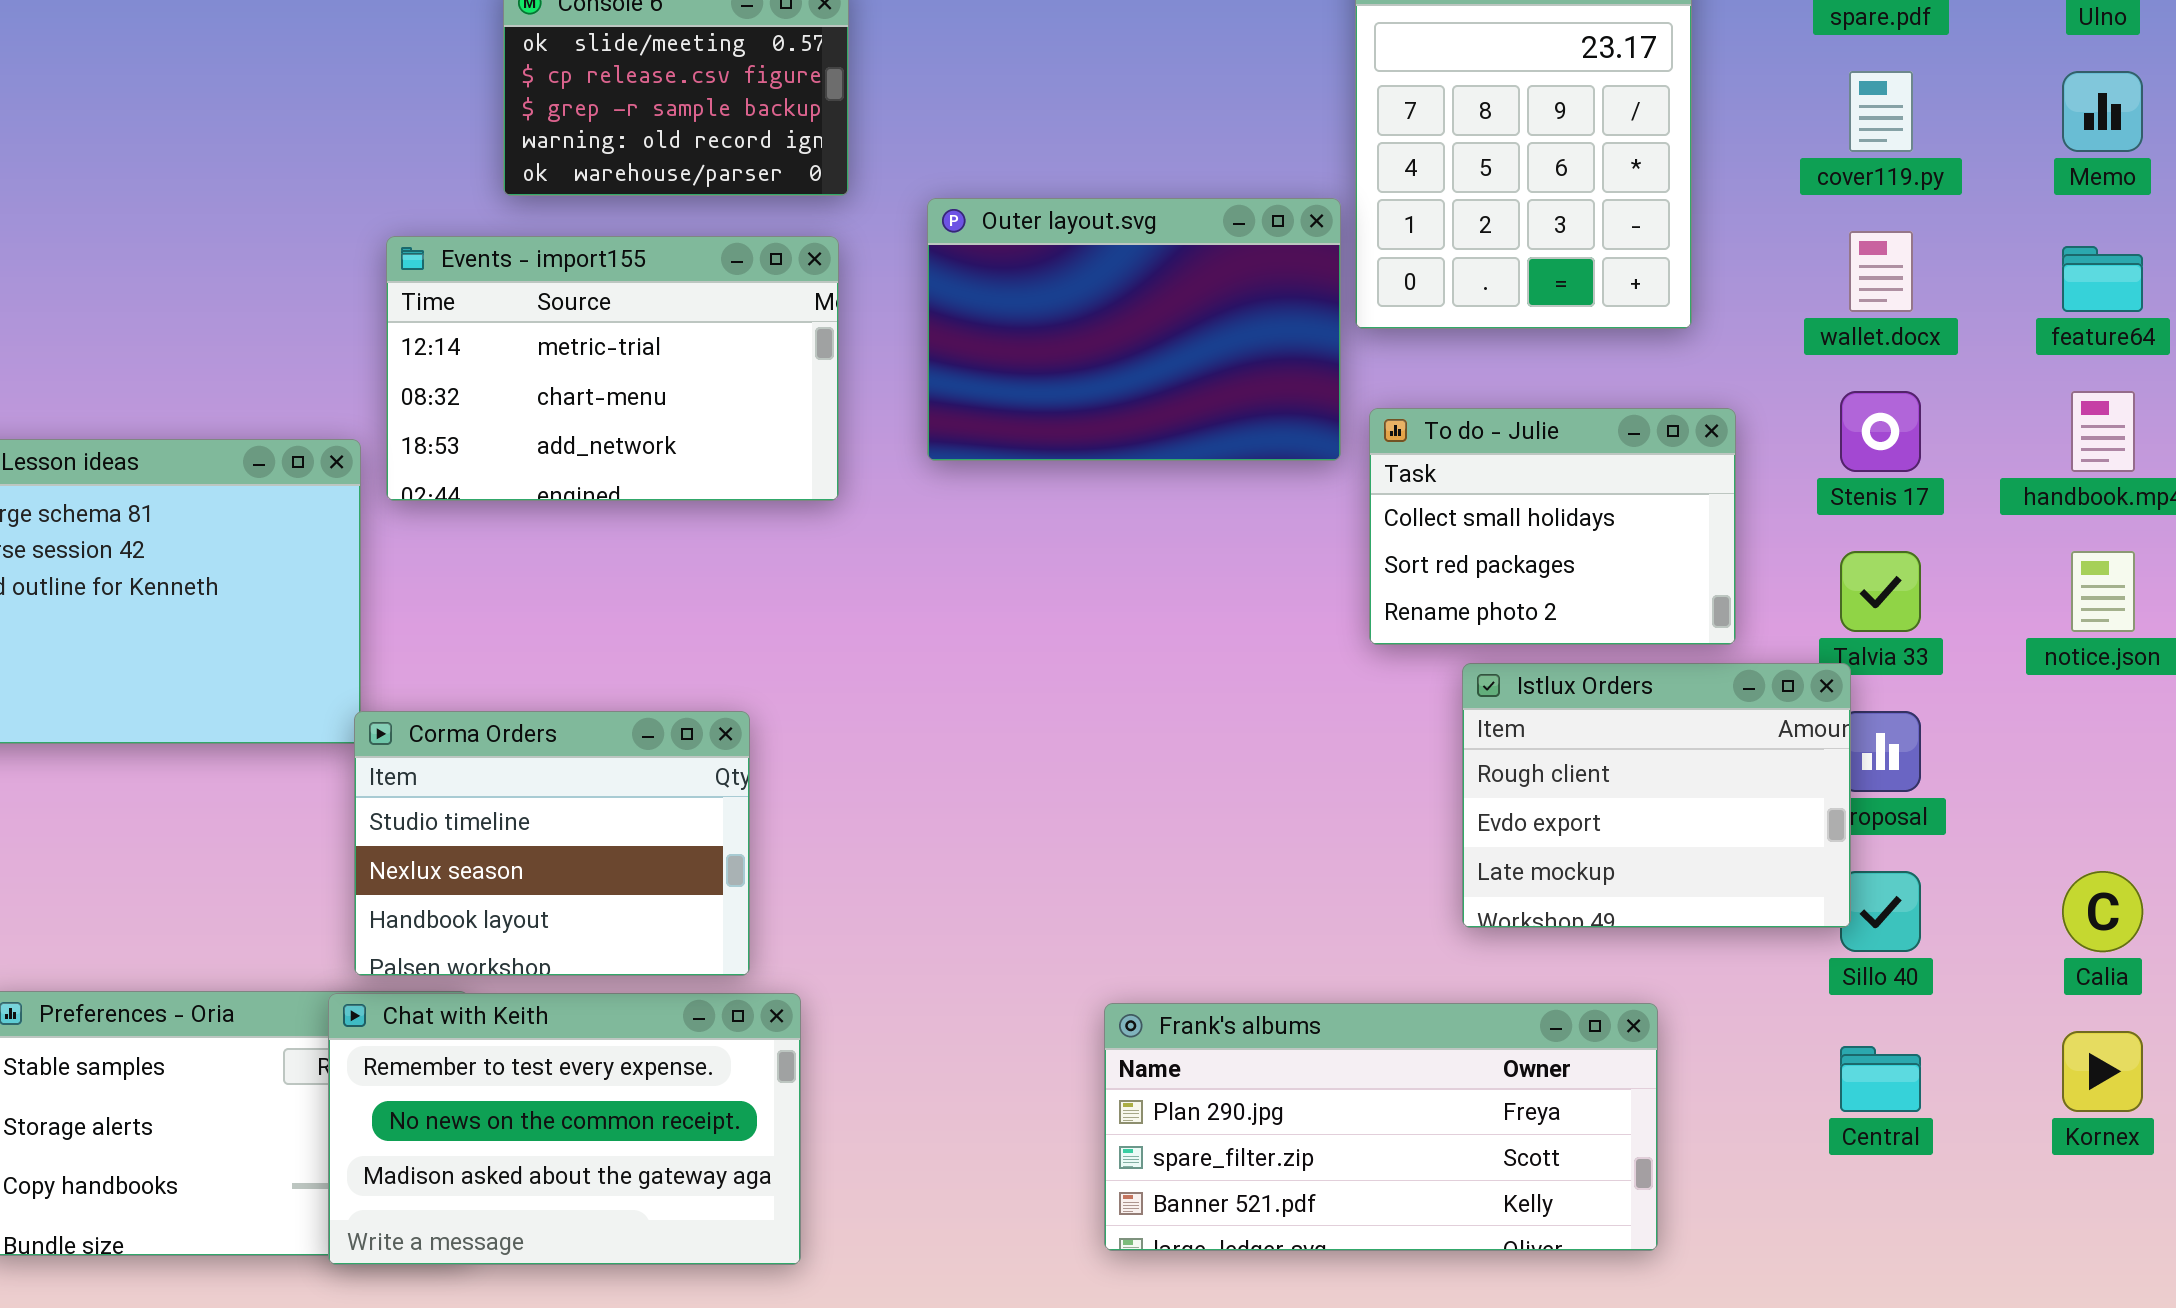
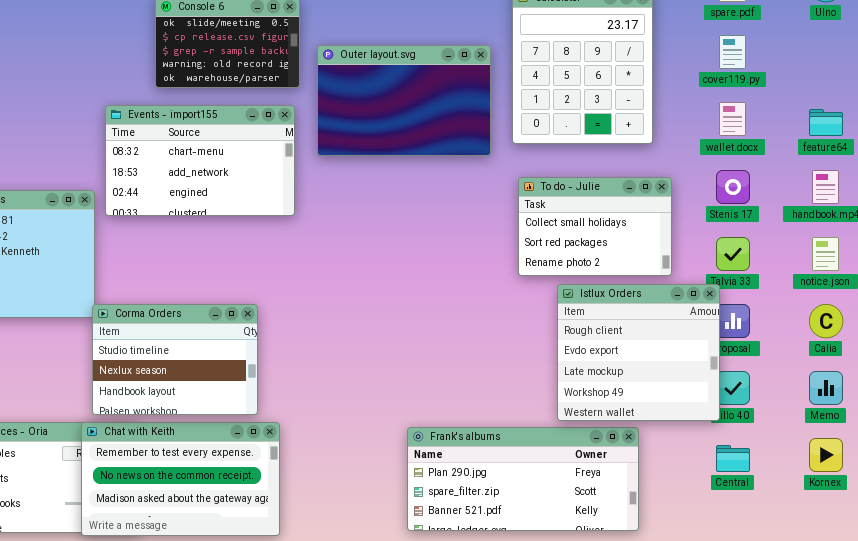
Memo: [2062,71,2143,152] -> [809,371,843,405], moved
Outer layout.svg: [927,198,1341,461] -> [317,45,491,156], moved
Events - import155: [386,236,839,501] -> [105,105,295,216], scrolled down 1 row
Istlux Orders: [1462,663,1851,928] -> [557,284,720,421], resized
Calia: [2062,871,2143,952] -> [809,304,843,338], moved

